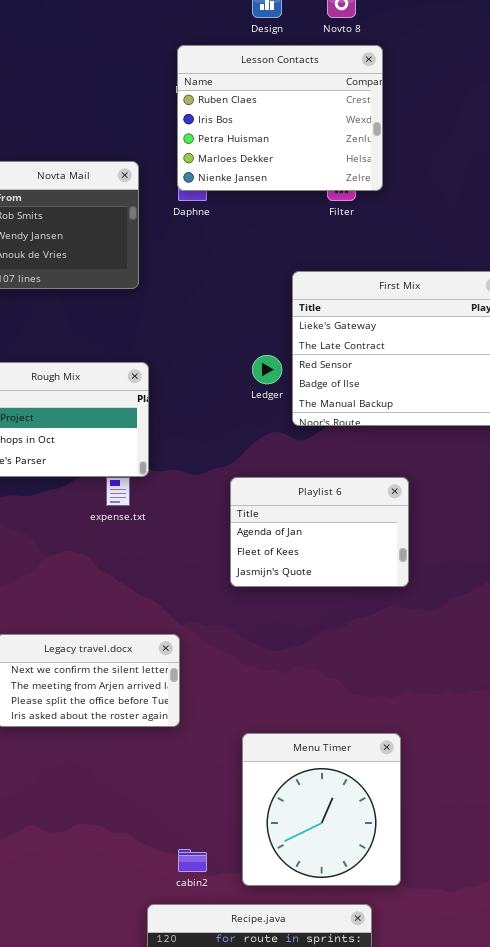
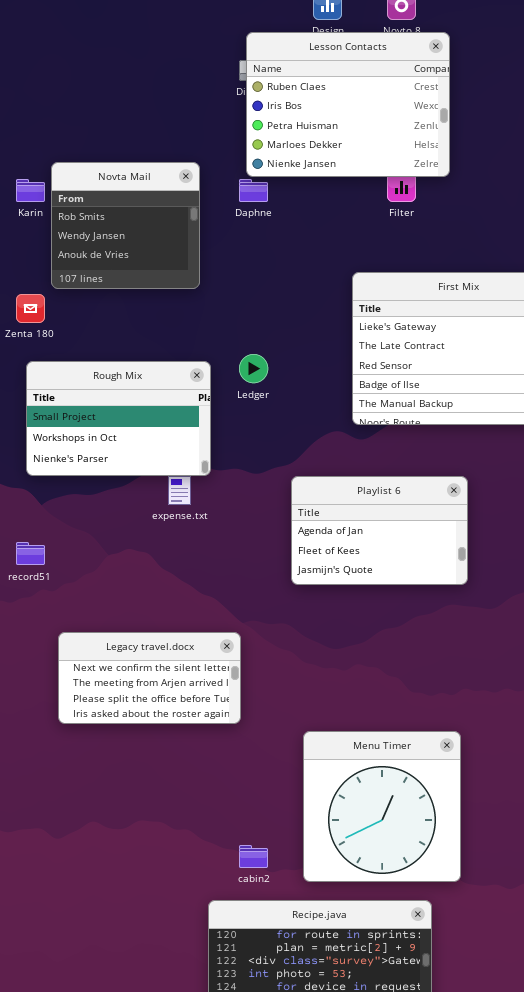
Lesson Contacts: [177,45,383,191] -> [246,32,450,177], moved
Ledger: [252,355,282,384] -> [239,354,268,383], moved

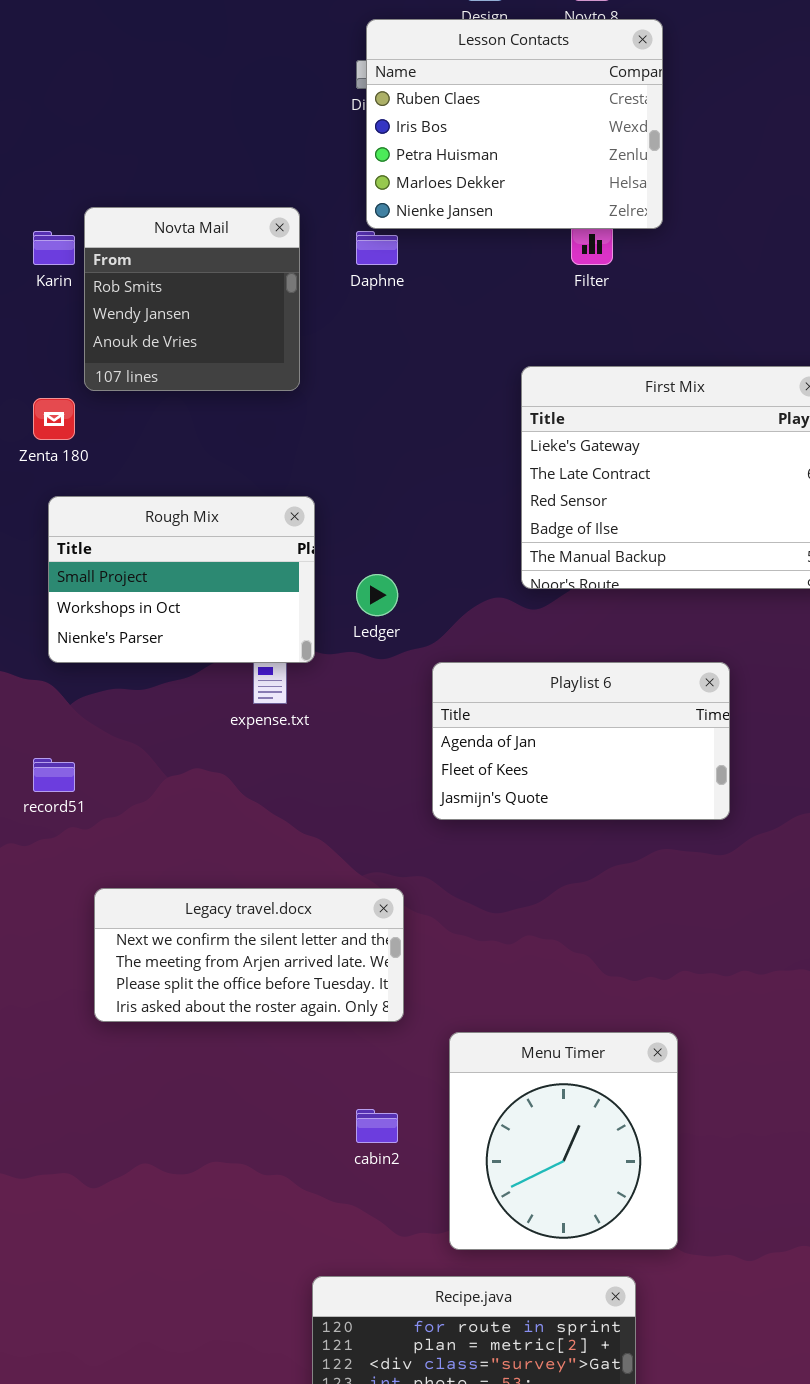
Ledger: [239,354,268,383] -> [356,574,398,616], moved
Playlist 6: [291,476,468,585] -> [432,662,730,820], resized
Legacy travel.docx: [58,632,241,724] -> [94,888,404,1022], resized
cabin2: [239,845,268,868] -> [356,1109,398,1143], moved

